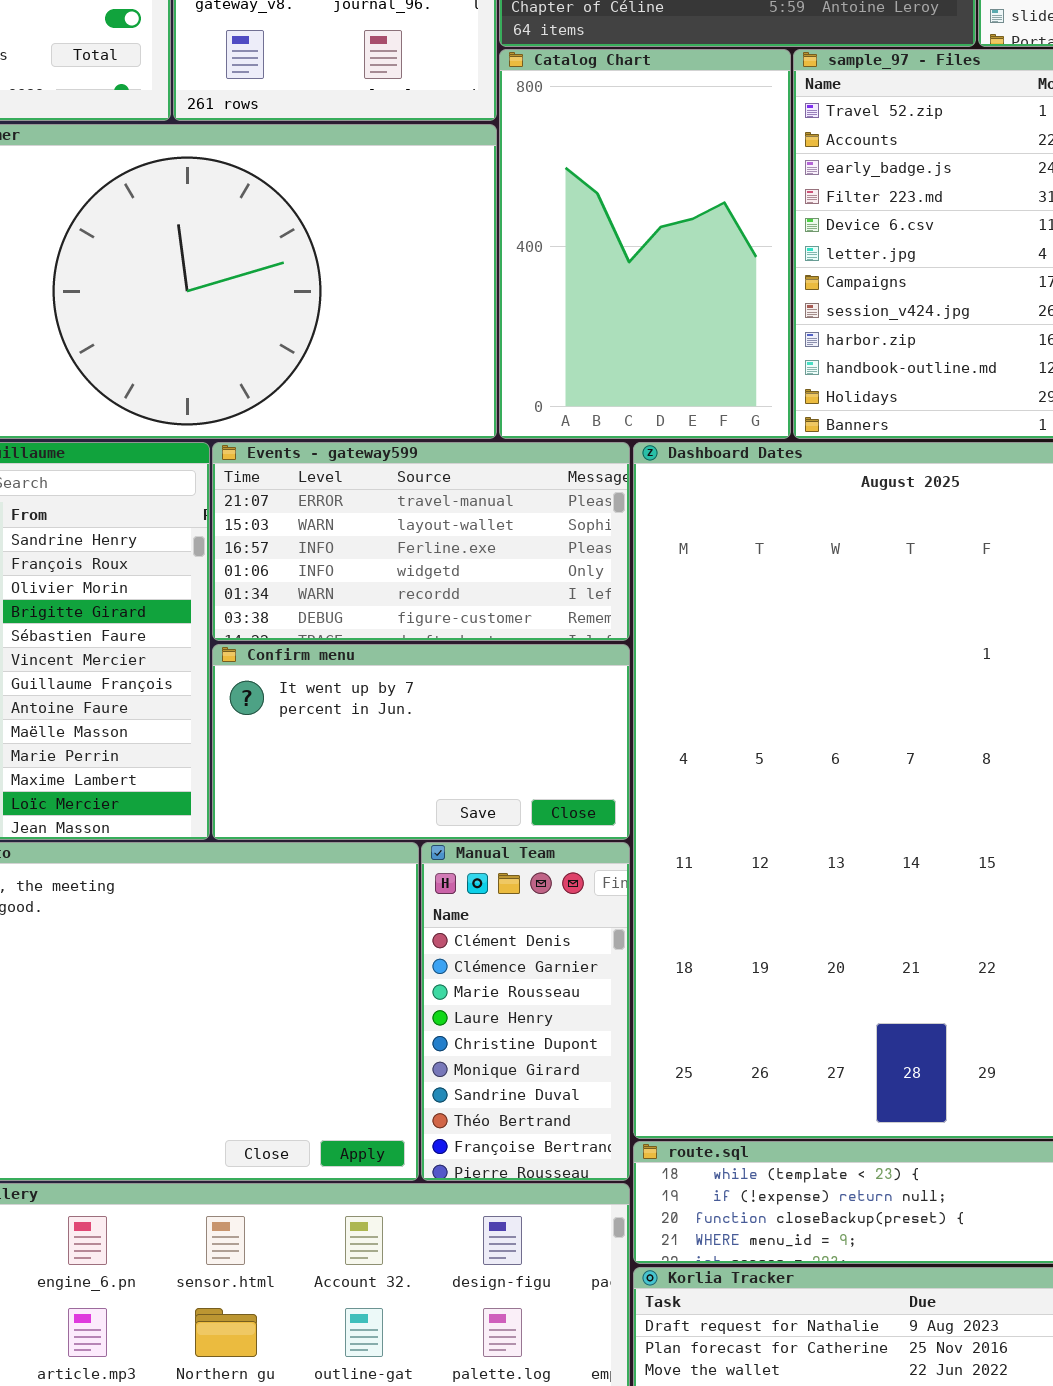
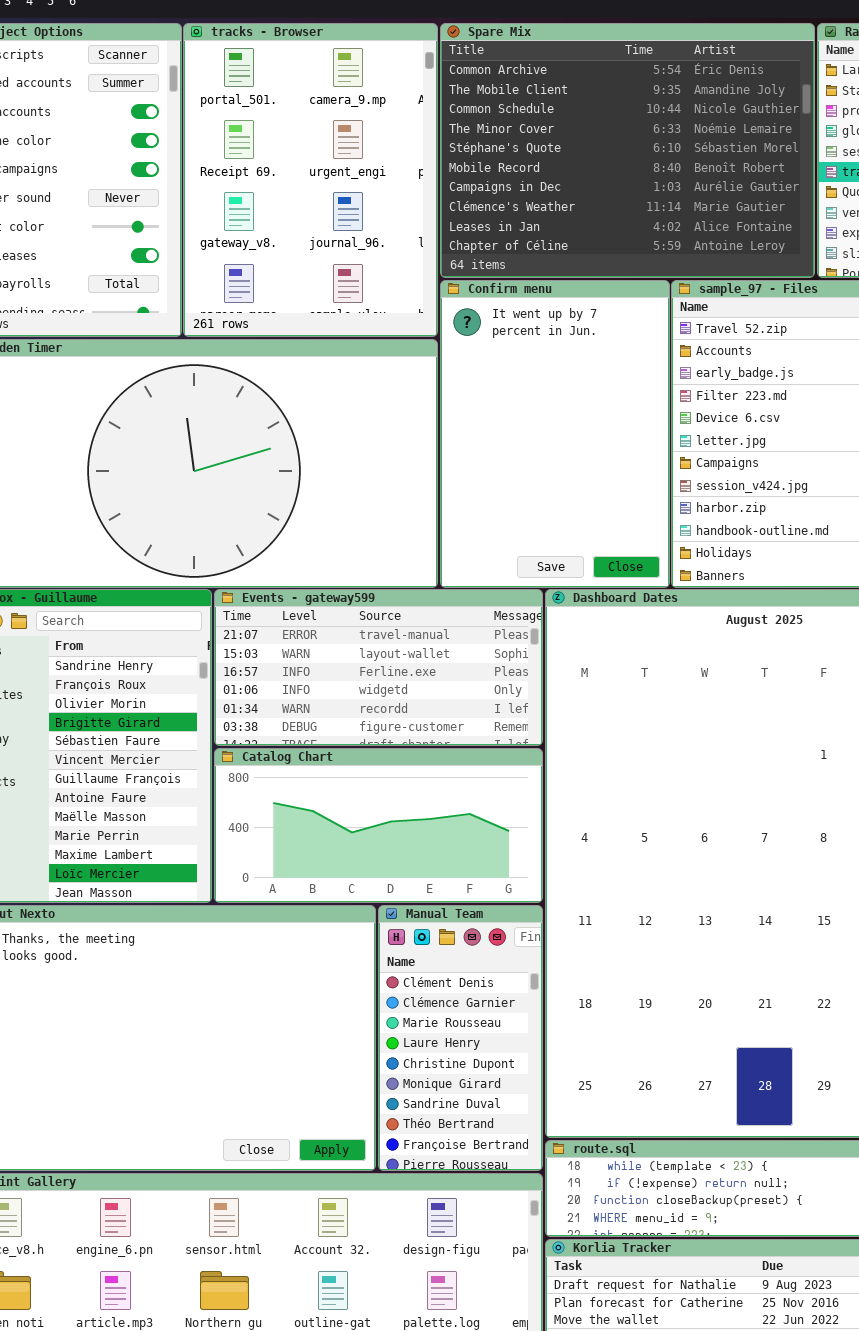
Catalog Chart: [499,49,791,439] -> [214,748,543,903], moved, resized
Confirm menu: [212,644,630,840] -> [440,280,670,588], moved, resized

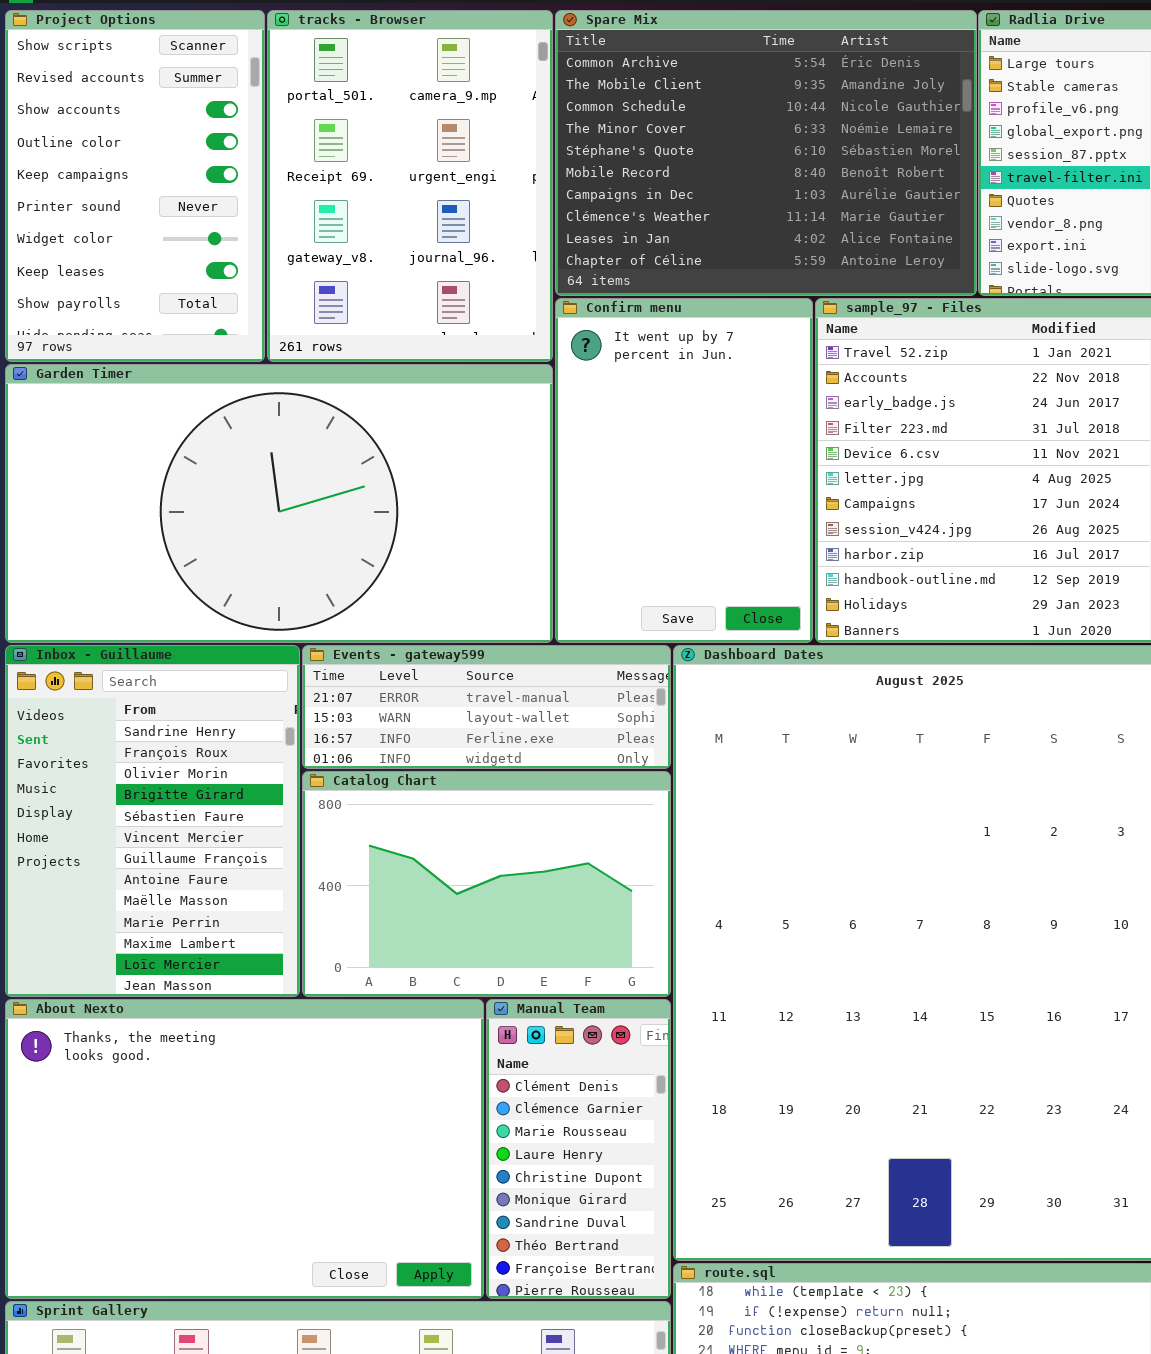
Events - gateway599: [214,589,543,746] -> [302,645,671,769], resized
Catalog Chart: [214,748,543,903] -> [302,771,671,997], resized

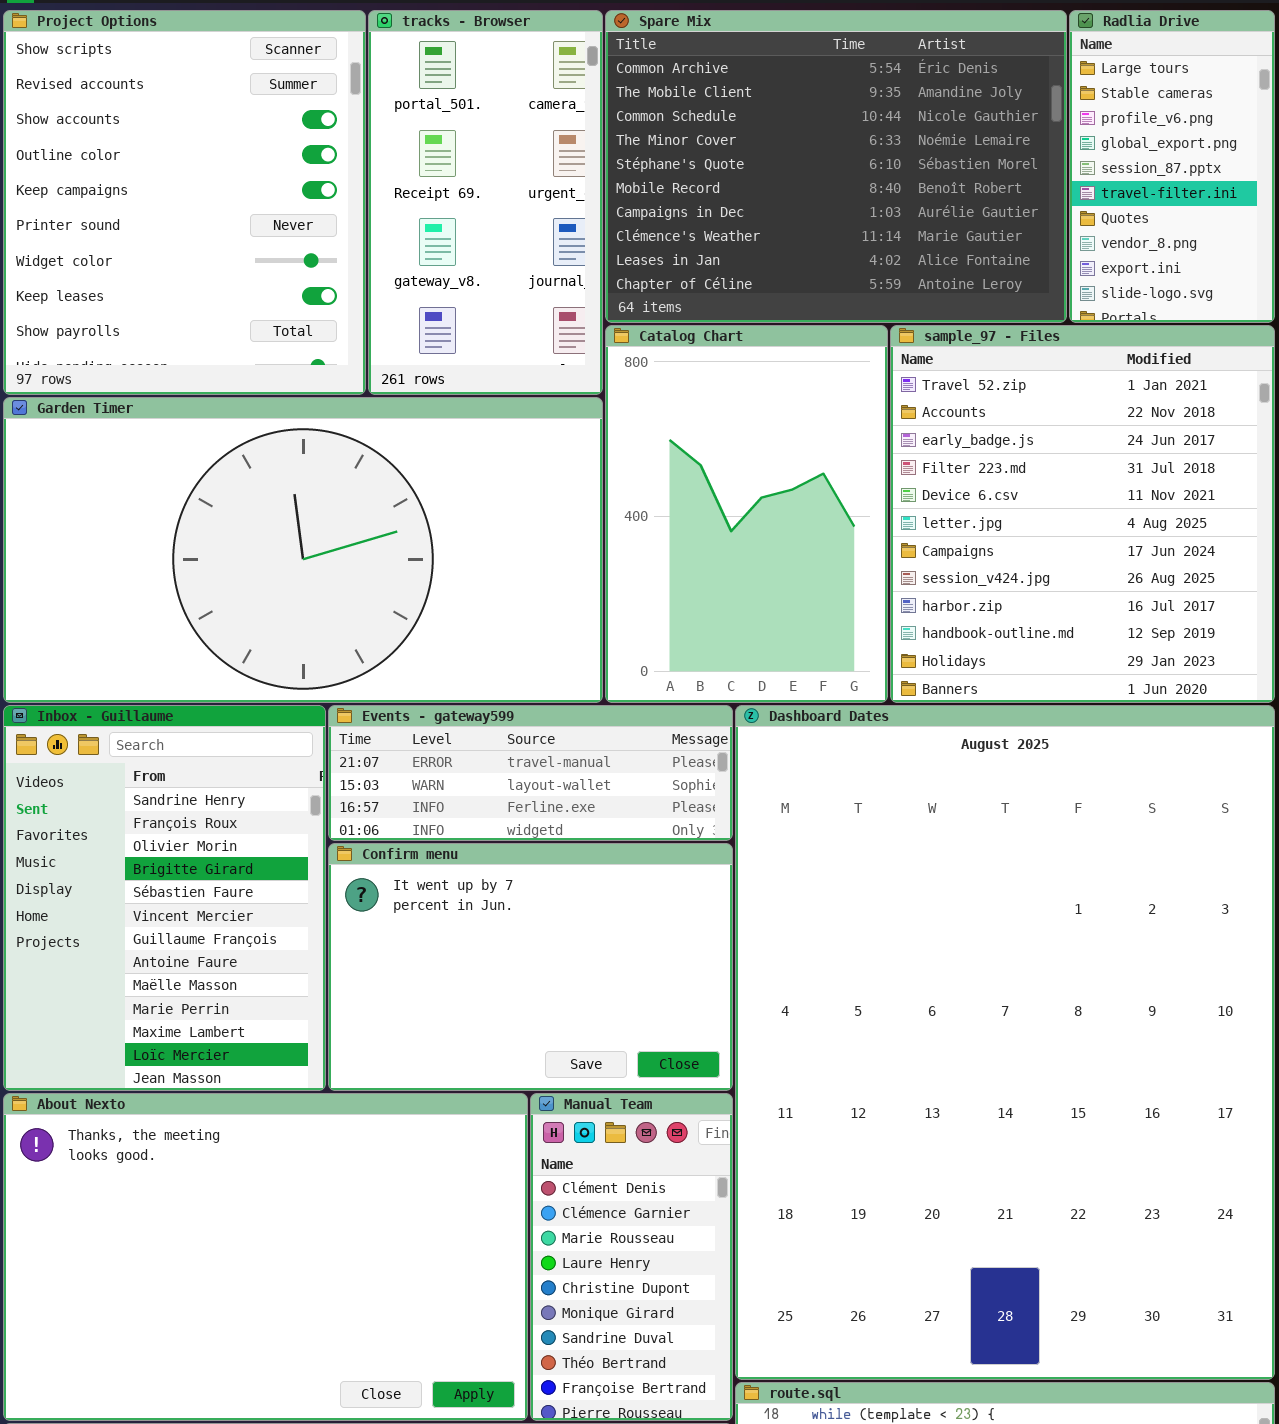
Project Options: [5,10,265,362] -> [3,10,366,395], resized
tracks - Browser: [267,10,553,362] -> [368,10,603,395], resized
Confirm menu: [555,298,813,643] -> [328,843,733,1091], moved, resized
Catalog Chart: [302,771,671,997] -> [605,325,888,703], moved, resized

